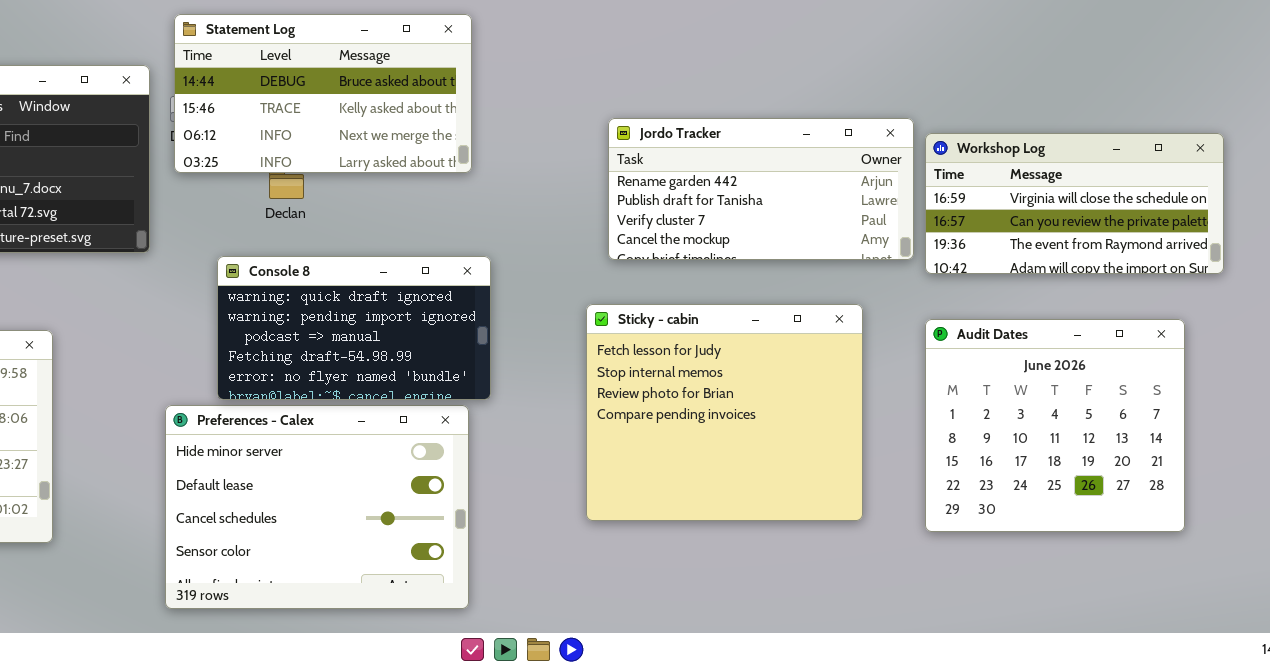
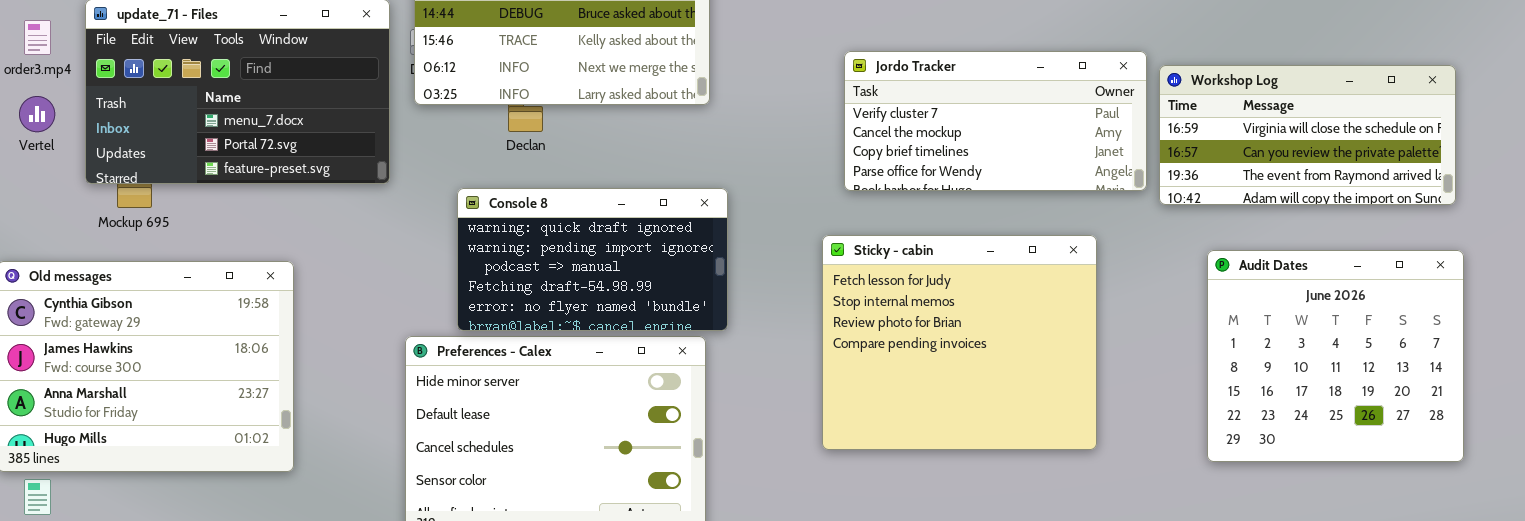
Jordo Tracker: [608,118,914,260] -> [844,51,1147,191], scrolled down 2 rows
Audit Dates: [925,319,1185,532] -> [1207,250,1464,462], moved

